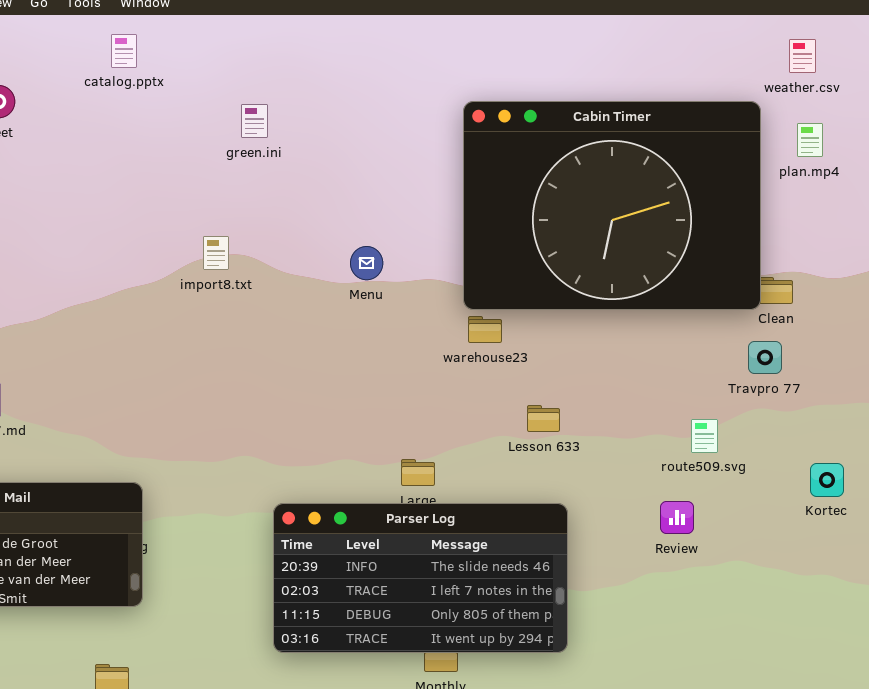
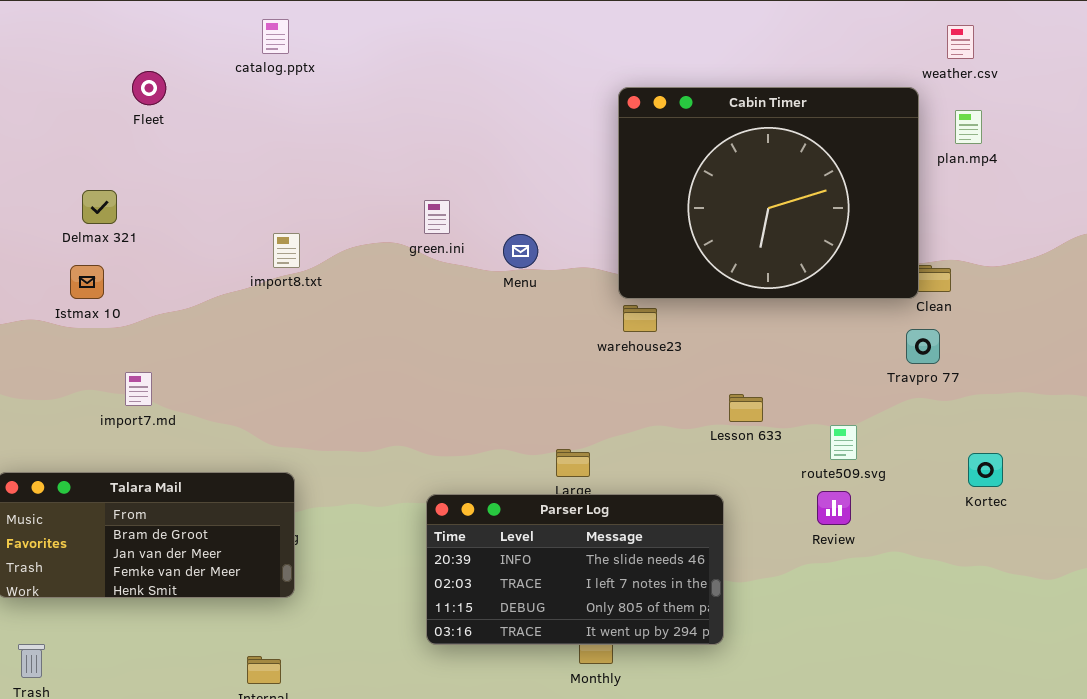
green.ini: [241,104,268,138] -> [424,200,450,234], moved
import8.txt: [203,236,229,270] -> [273,233,300,268], moved
Lesson 633: [527,405,560,432] -> [729,394,763,422], moved
route509.svg: [691,419,718,453] -> [830,425,857,460], moved

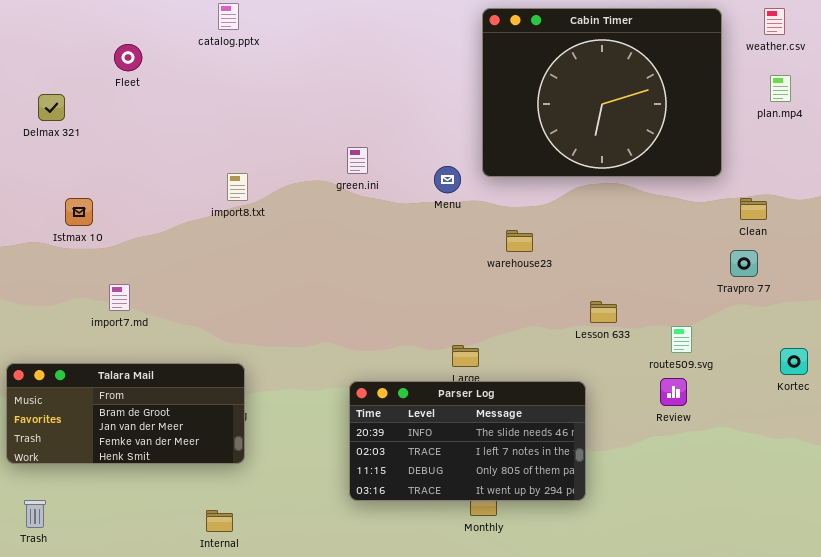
Cabin Timer: [618,87,919,299] -> [482,8,722,177], moved
Delmax 321: [82,190,117,224] -> [38,94,65,121], moved
Menu: [503,234,538,268] -> [434,166,461,193], moved

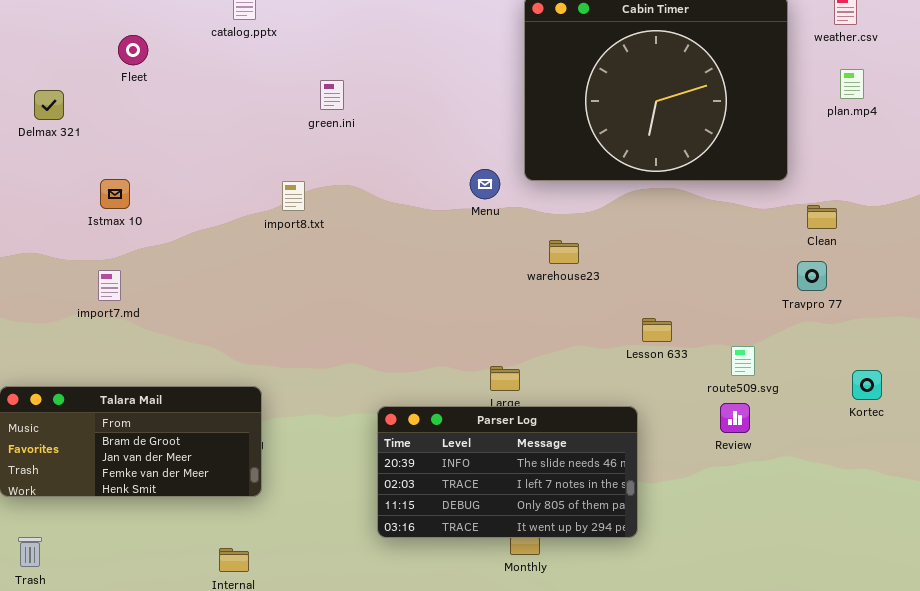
green.ini: [347,147,368,174] -> [320,80,344,110], moved
import8.txt: [227,173,248,201] -> [282,181,305,211], moved
Istmax 10: [65,198,93,226] -> [100,179,130,209], moved
import7.md: [109,284,130,311] -> [98,270,121,301], moved

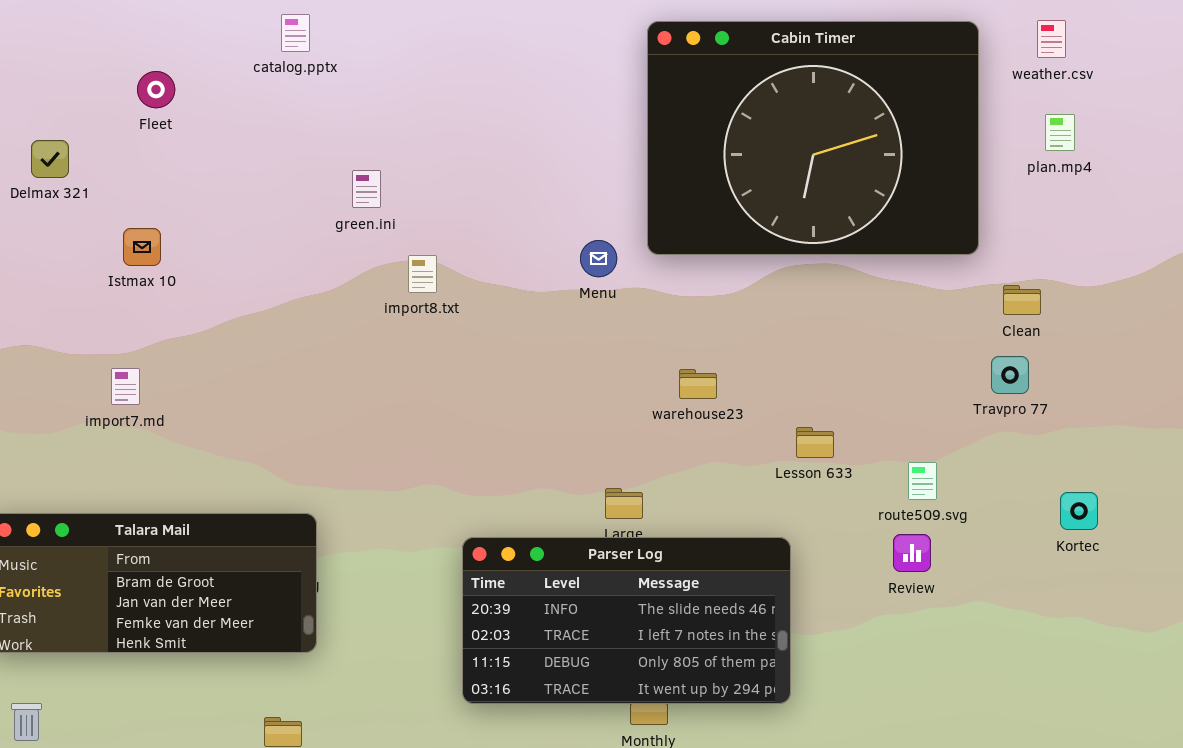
green.ini: [320,80,344,110] -> [352,170,381,208], moved
Istmax 10: [100,179,130,209] -> [123,228,161,266], moved
import8.txt: [282,181,305,211] -> [408,255,437,293], moved
warehouse23: [549,240,579,264] -> [679,369,717,399], moved

